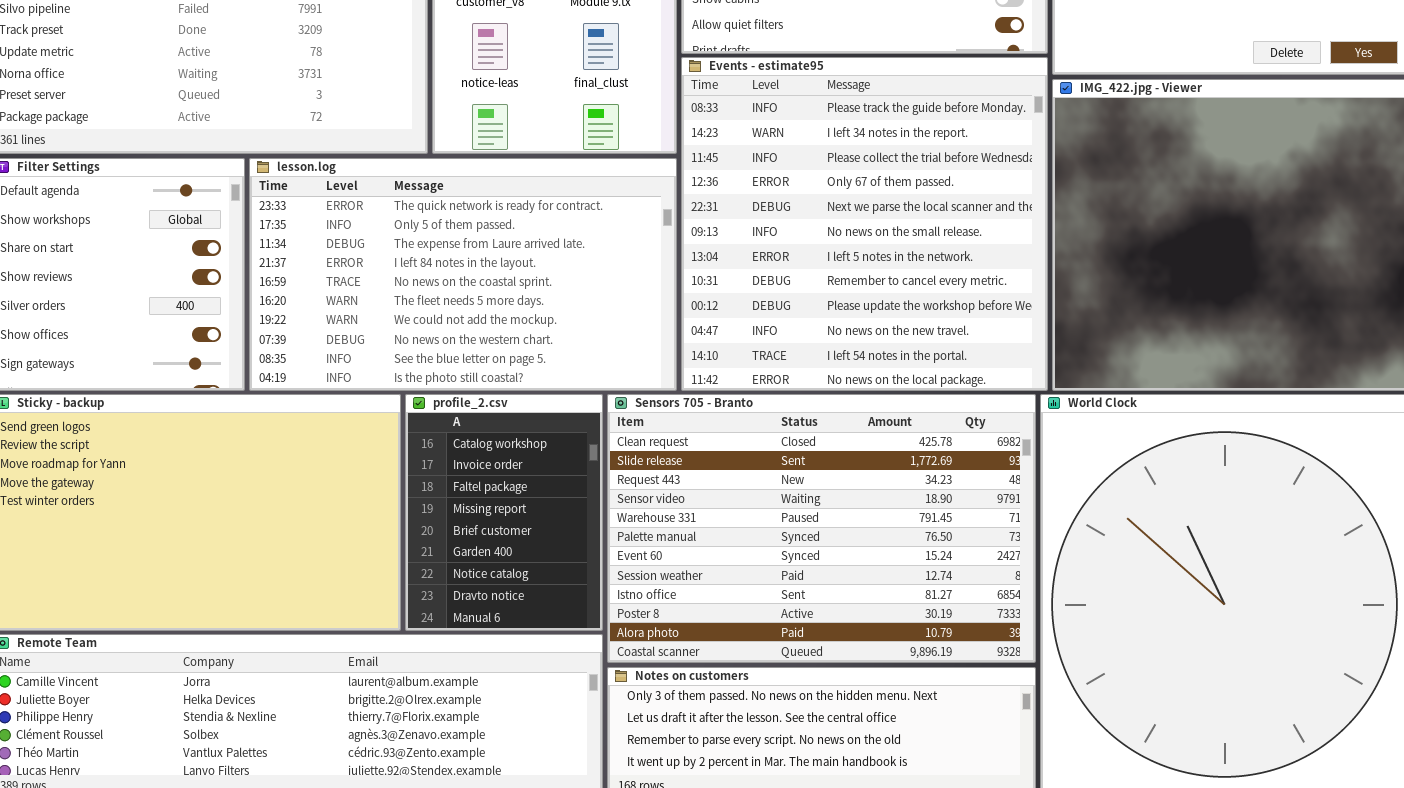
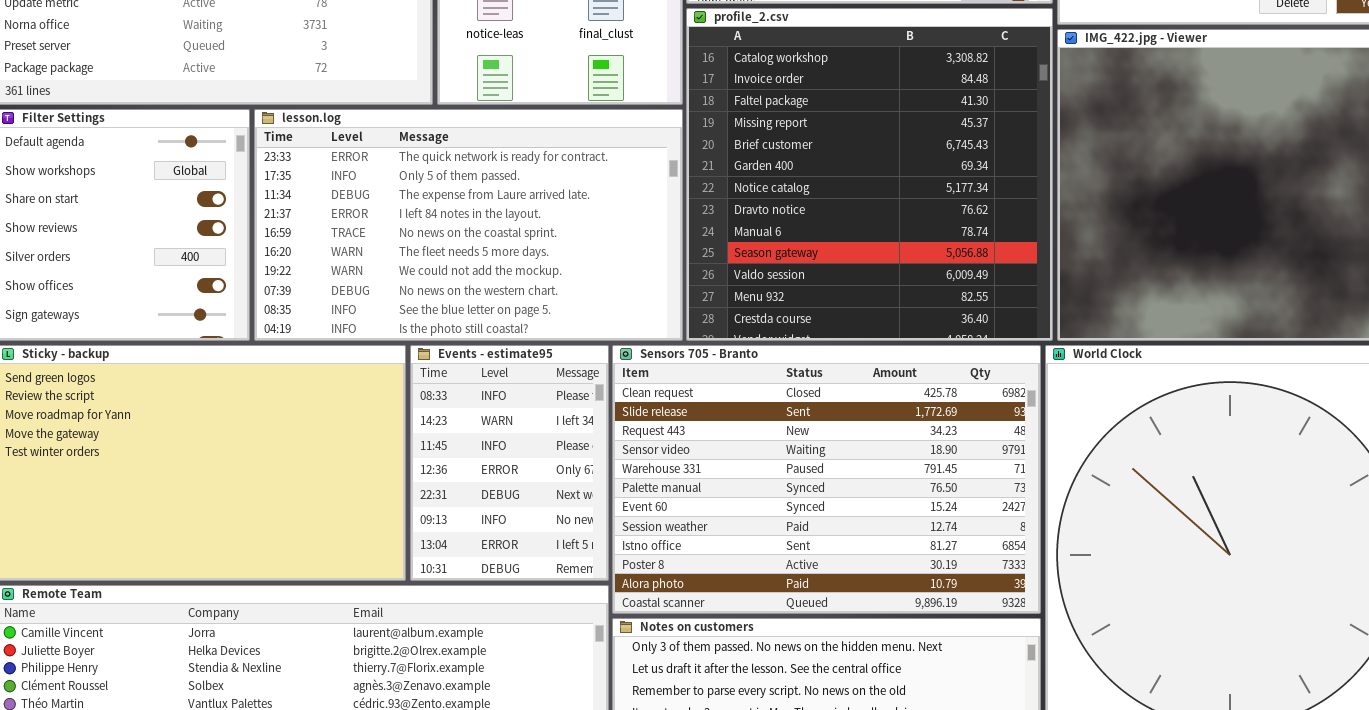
Events - estimate95: [681,57,1048,391] -> [410,345,609,581], moved, resized
profile_2.csv: [405,394,603,631] -> [686,8,1053,341], moved, resized

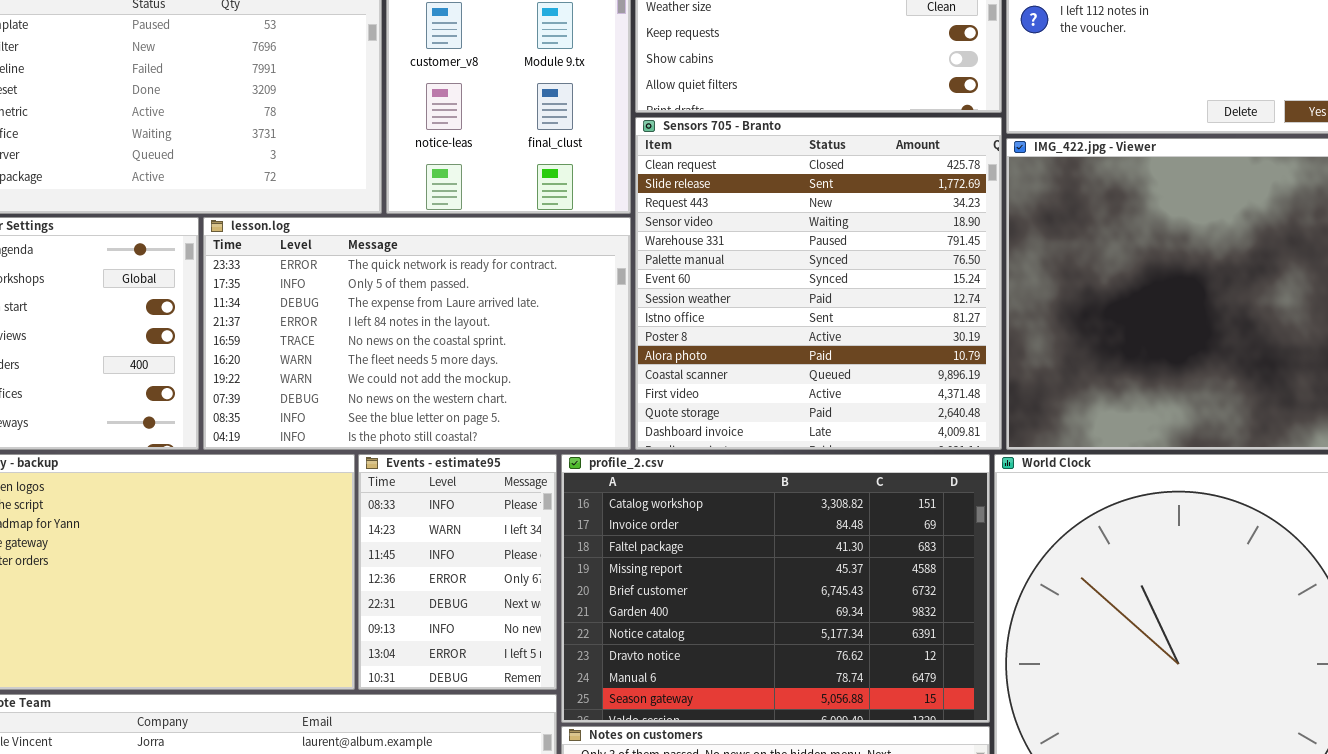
profile_2.csv: [686,8,1053,341] -> [561,454,990,723], moved, resized
Sensors 705 - Branto: [612,345,1041,614] -> [635,117,1002,450], moved, resized

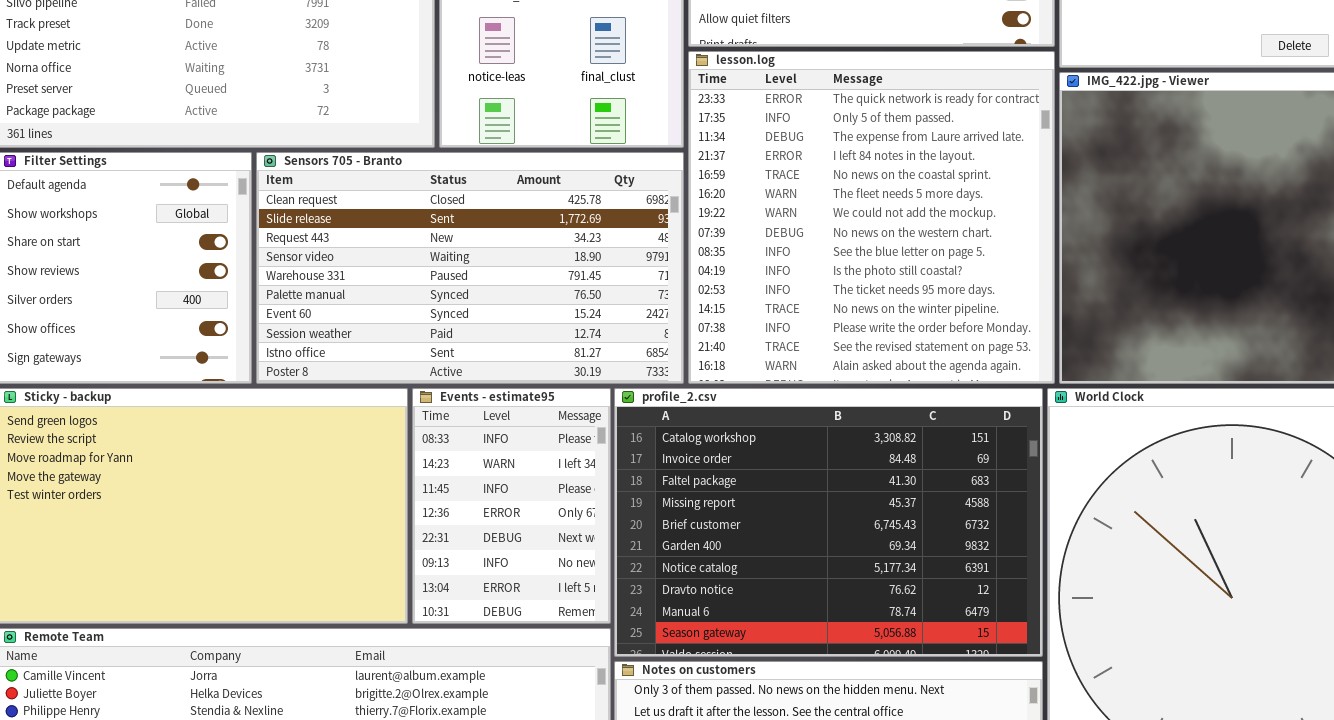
Sensors 705 - Branto: [635,117,1002,450] -> [256,152,684,384], moved, resized
lesson.log: [203,217,631,450] -> [688,51,1055,384], moved, resized

